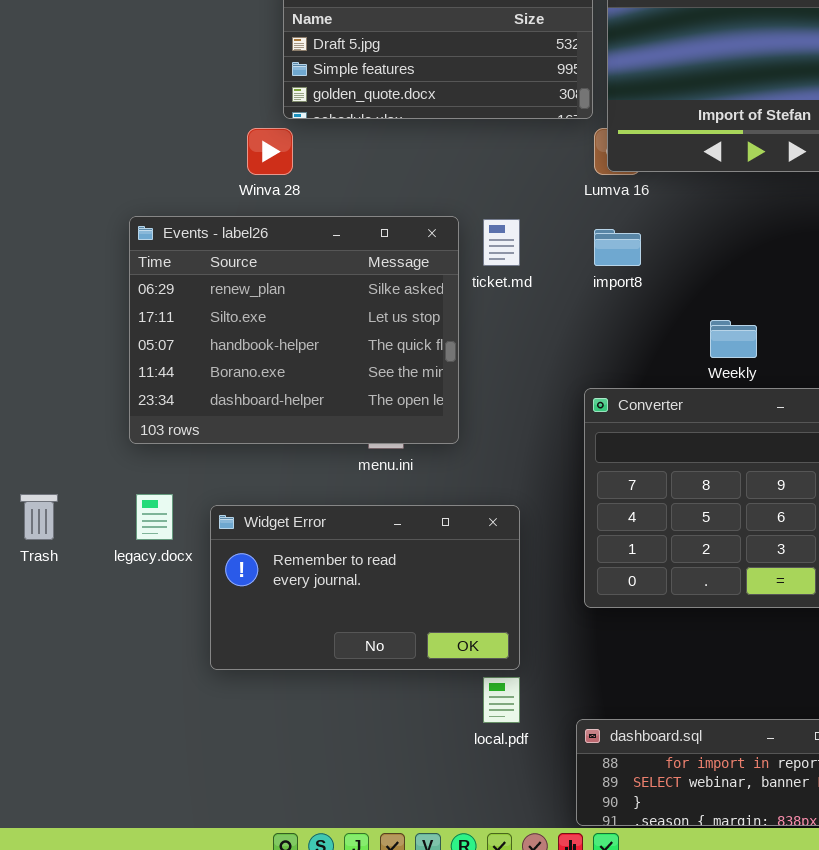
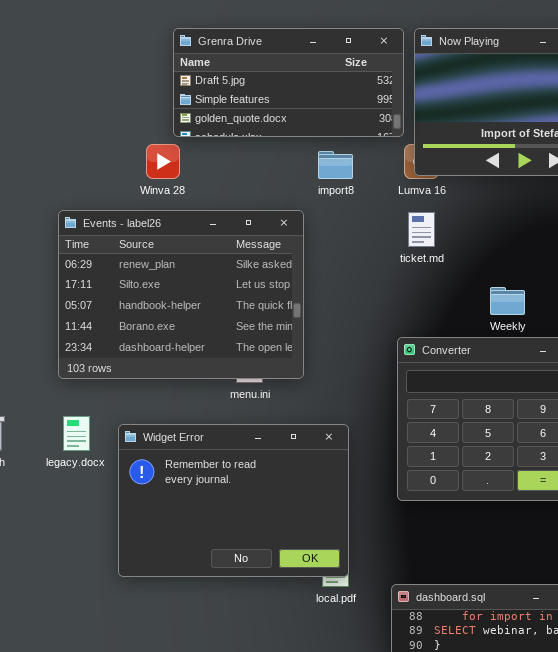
ticket.md: [483,219,520,266] -> [408,212,435,247], moved
import8: [594,229,641,266] -> [318,151,353,179], moved
Widget Error: [210,505,520,670] -> [118,424,349,577], resized

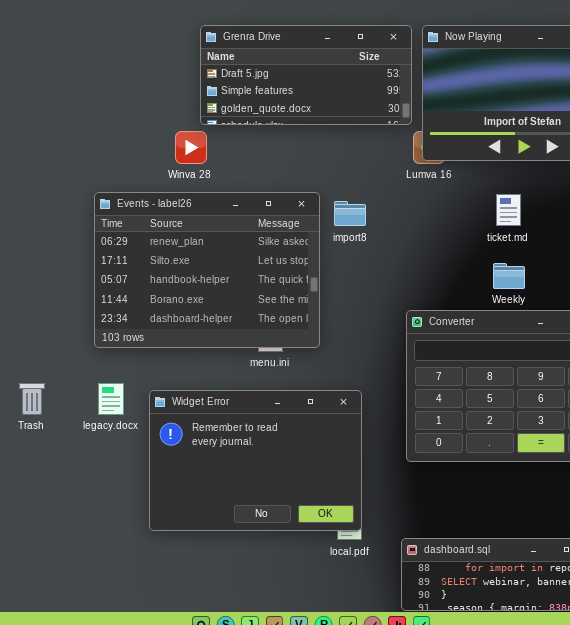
import8: [318,151,353,179] -> [334,201,366,226], moved
ticket.md: [408,212,435,247] -> [496,194,521,226], moved

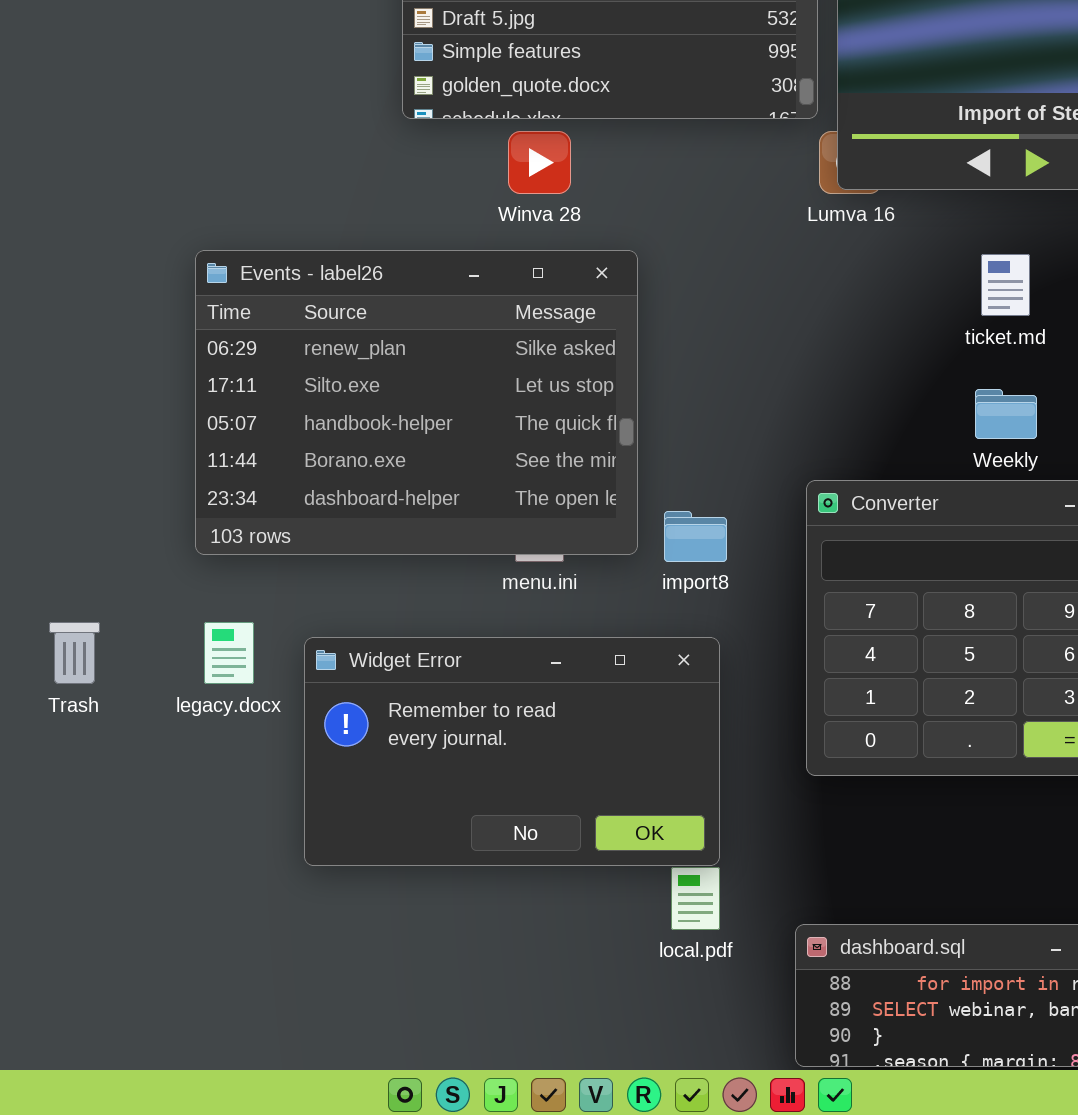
Winva 28: [175,131,207,164] -> [508,131,571,194], moved
import8: [334,201,366,226] -> [664,511,727,562], moved
Widget Error: [149,390,362,531] -> [304,637,720,866], resized

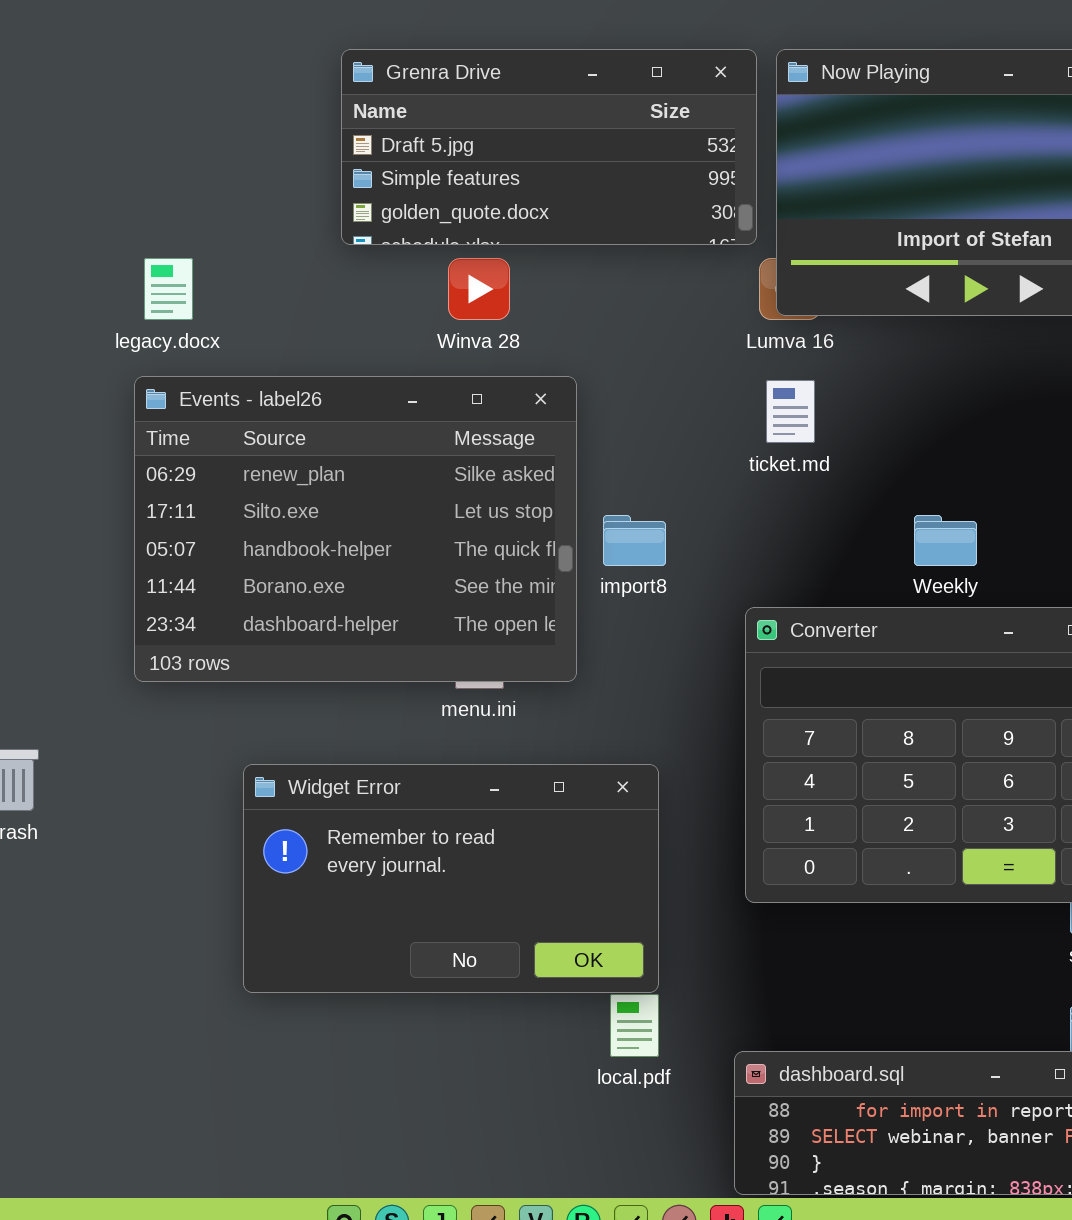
ticket.md: [981,254,1030,316] -> [766,380,815,443], moved
import8: [664,511,727,562] -> [603,515,666,566], moved
legacy.docx: [204,622,254,684] -> [144,258,193,320], moved

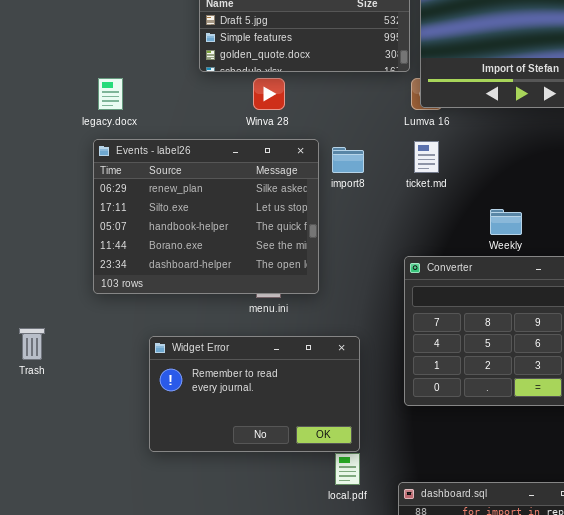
import8: [603,515,666,566] -> [332,147,364,173], moved

